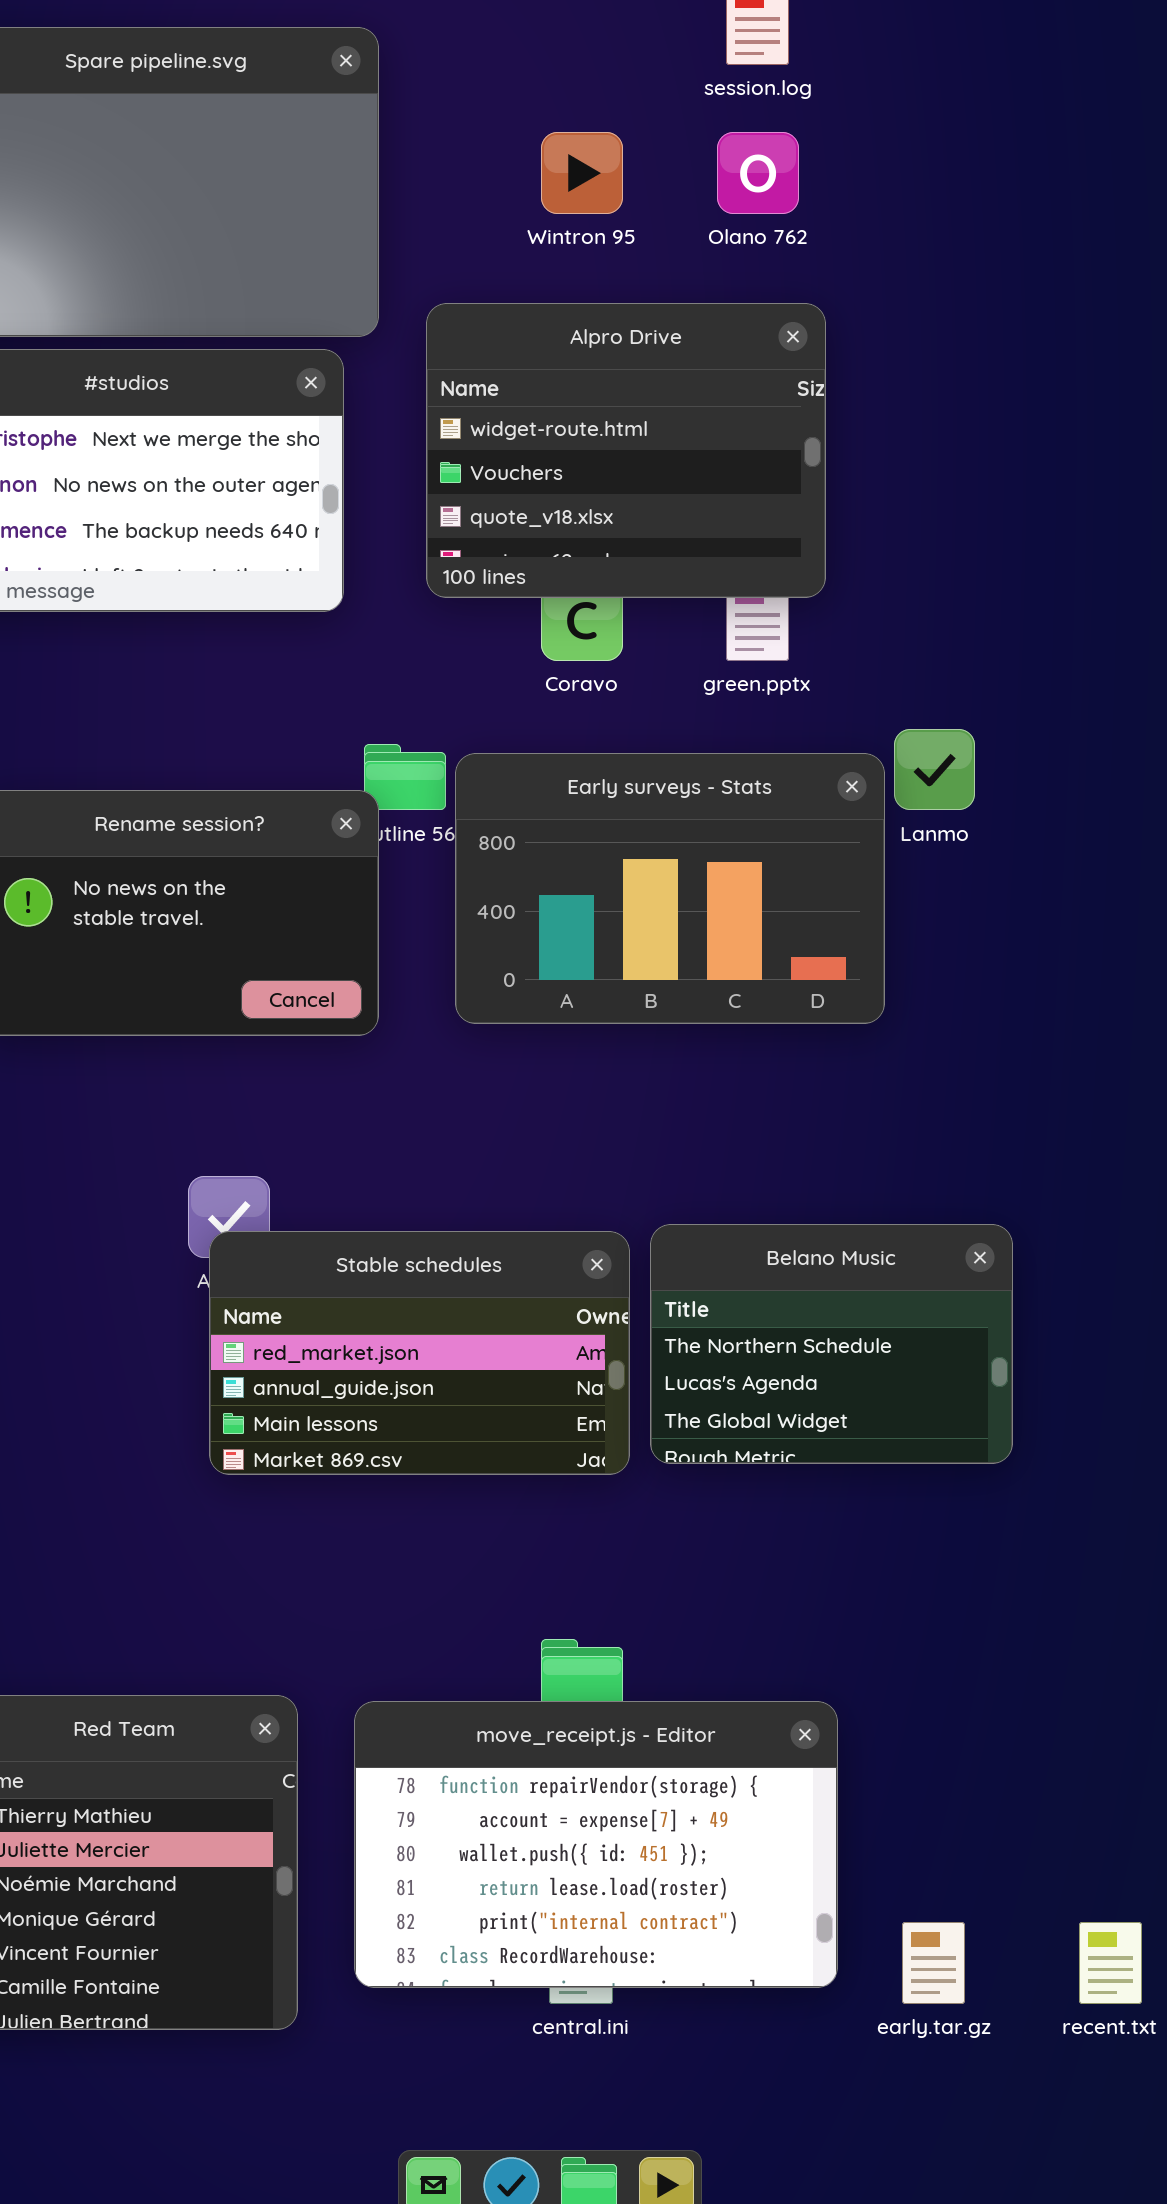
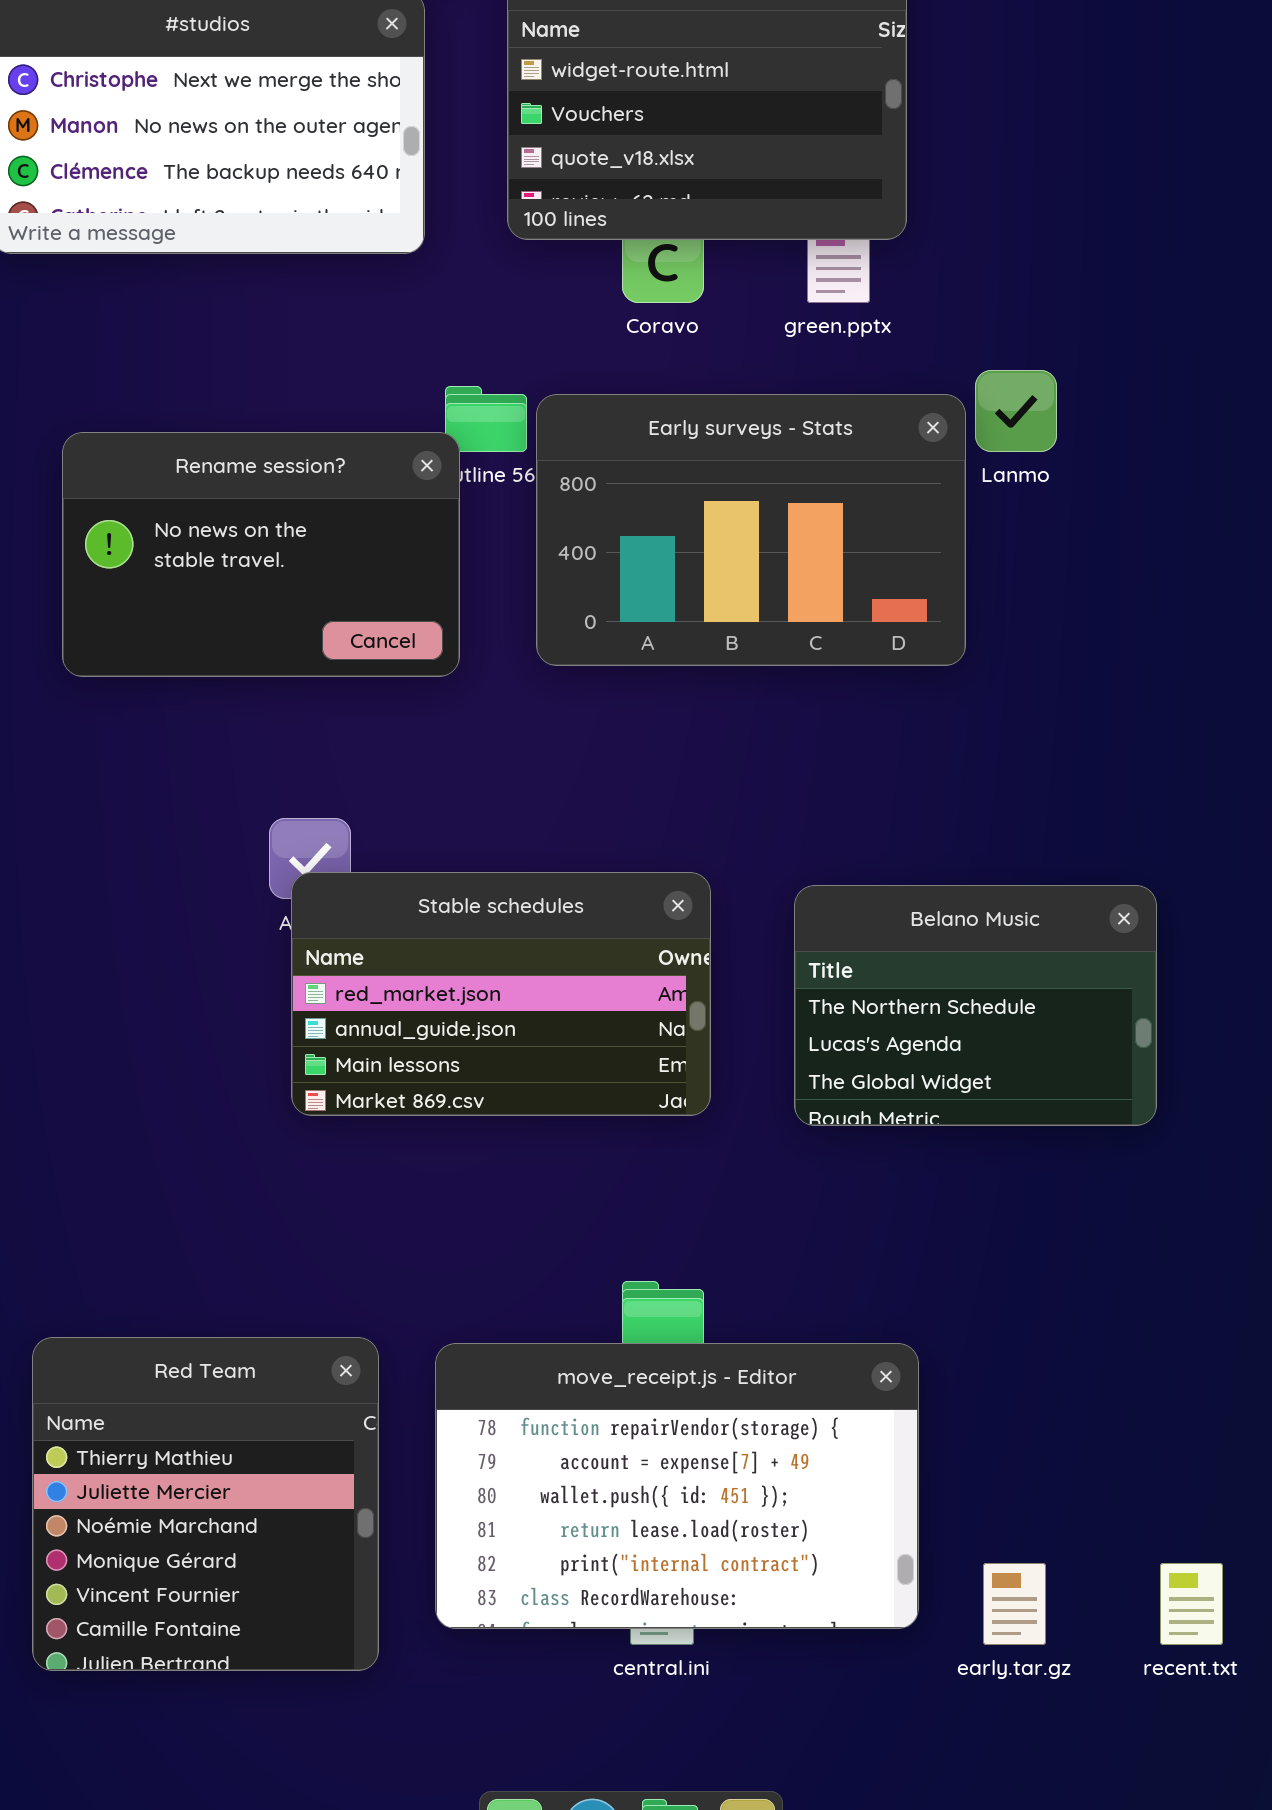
Belano Music: [650,1224,1013,1464] -> [794,885,1157,1126], moved

